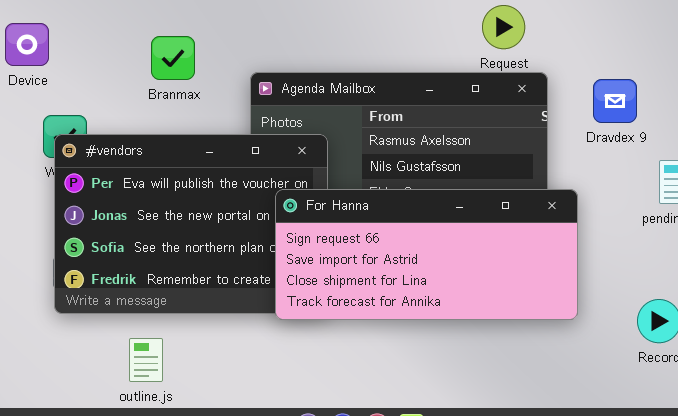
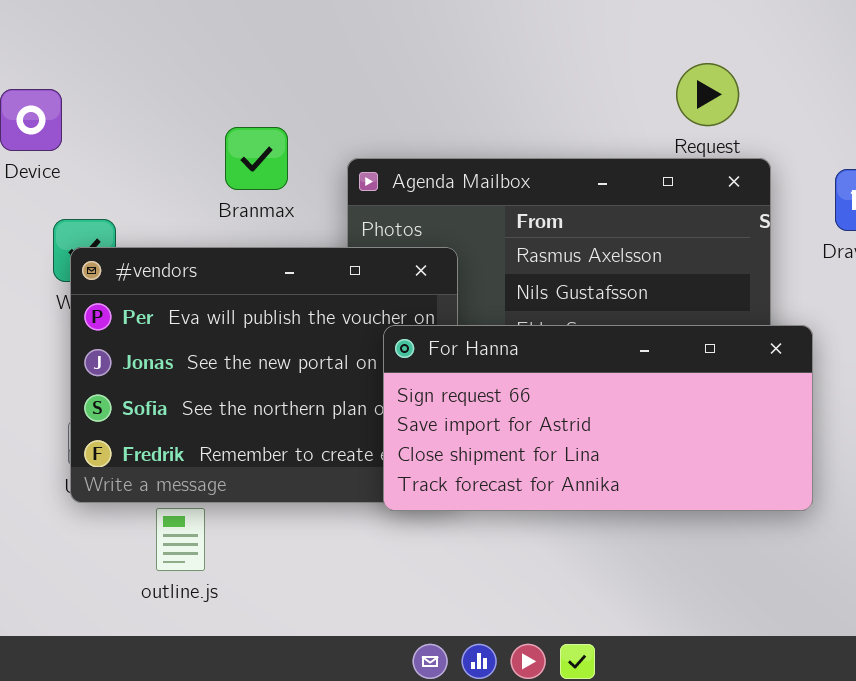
Branmax: [151,36,195,80] -> [225,127,288,190], moved
outline.js: [129,338,163,382] -> [156,508,205,571], moved

